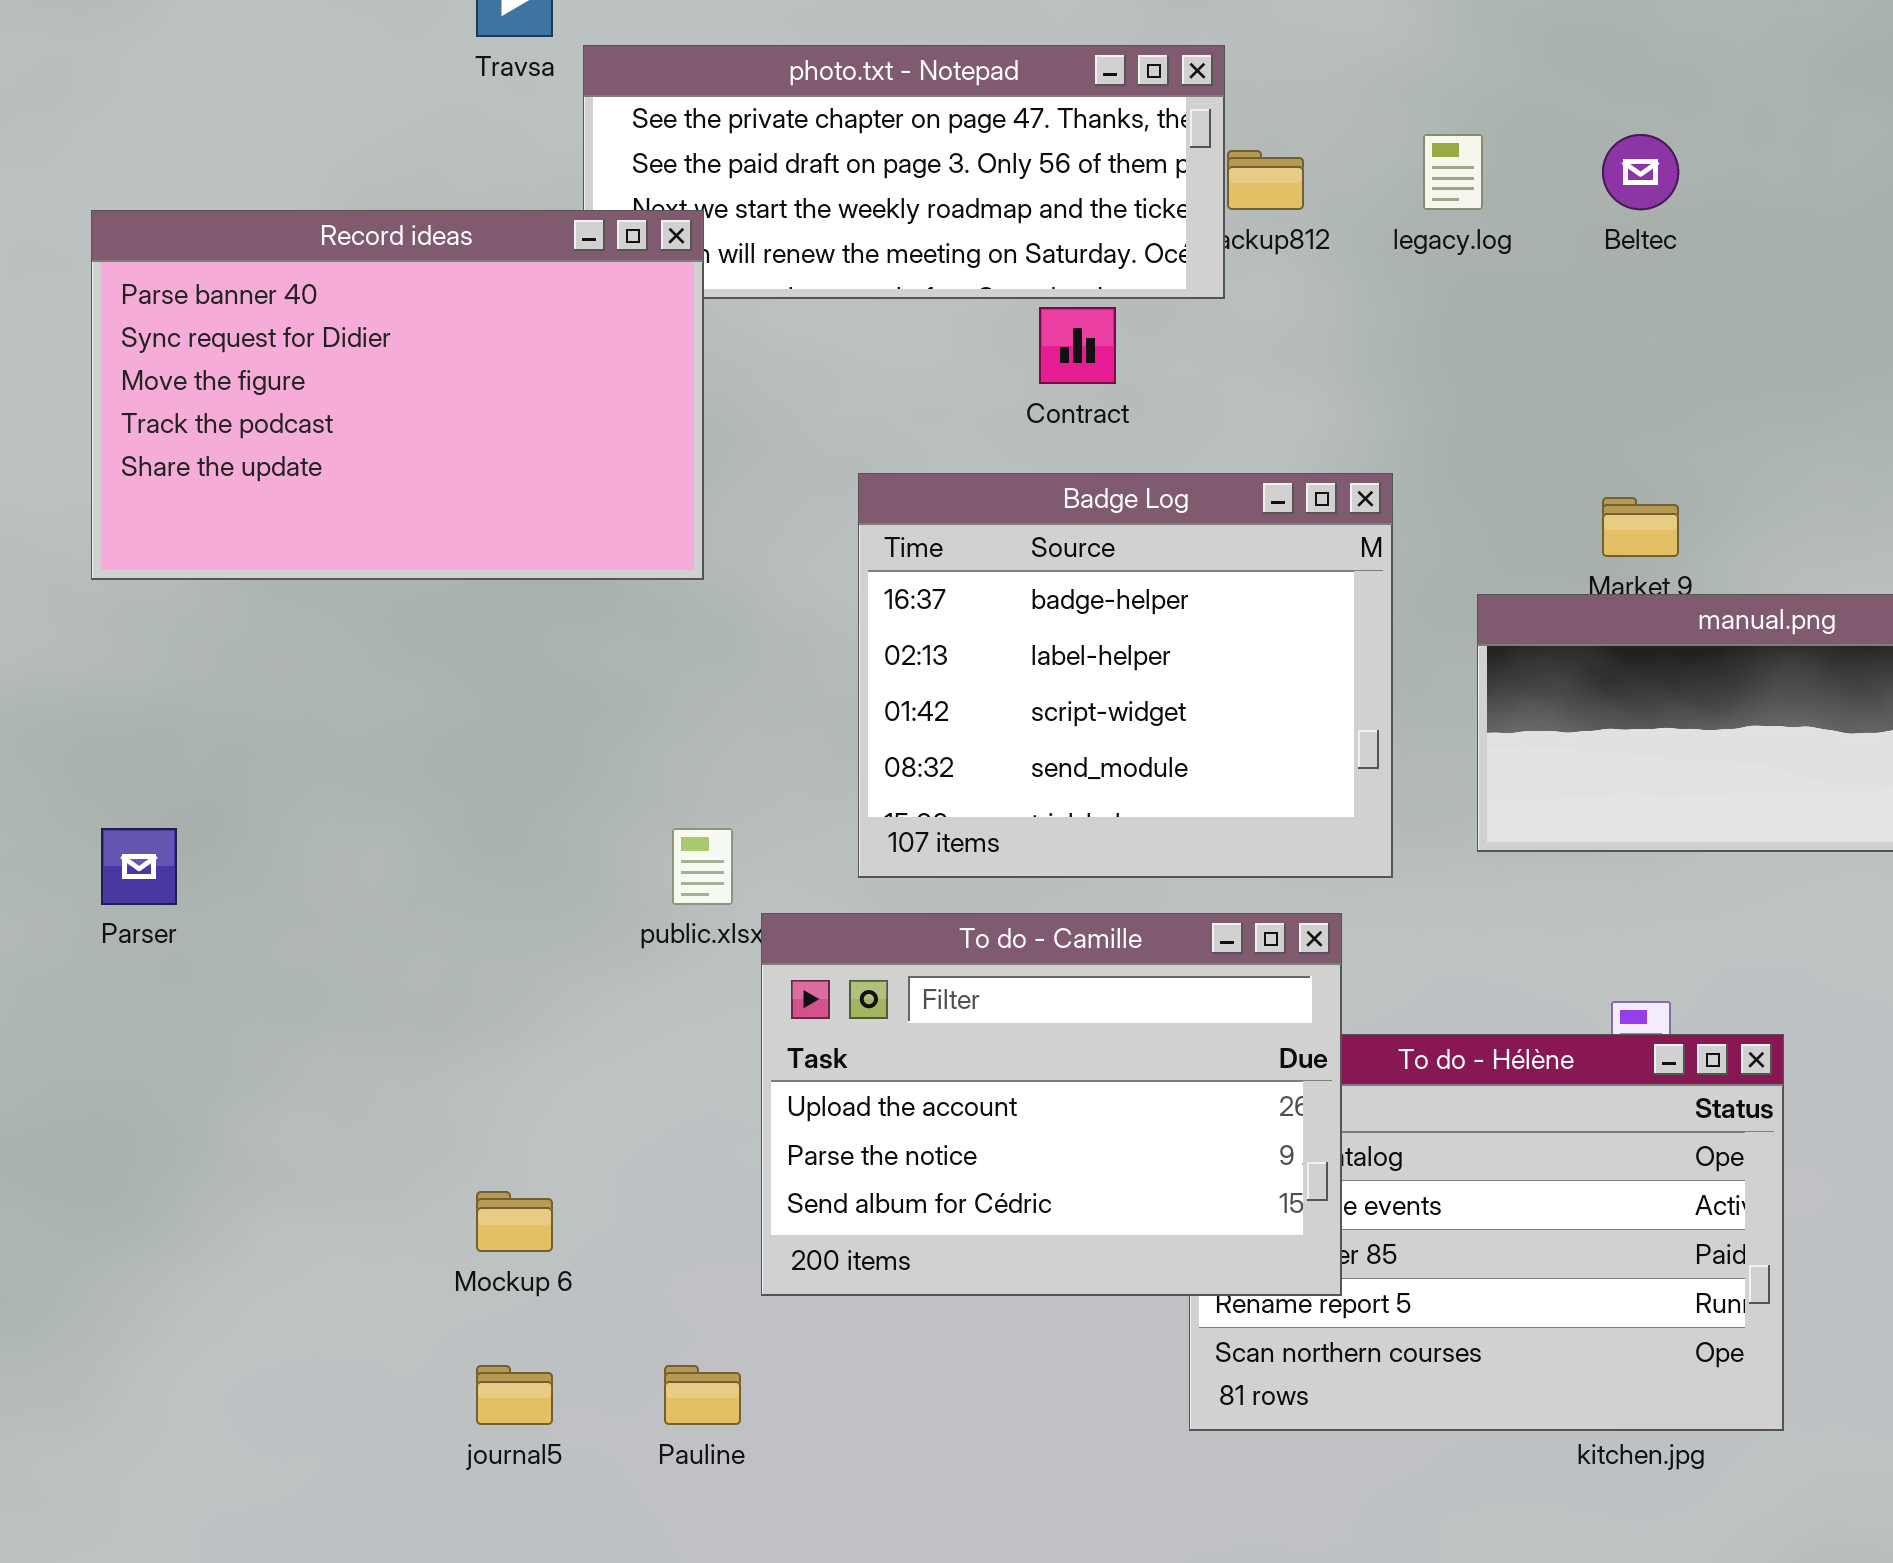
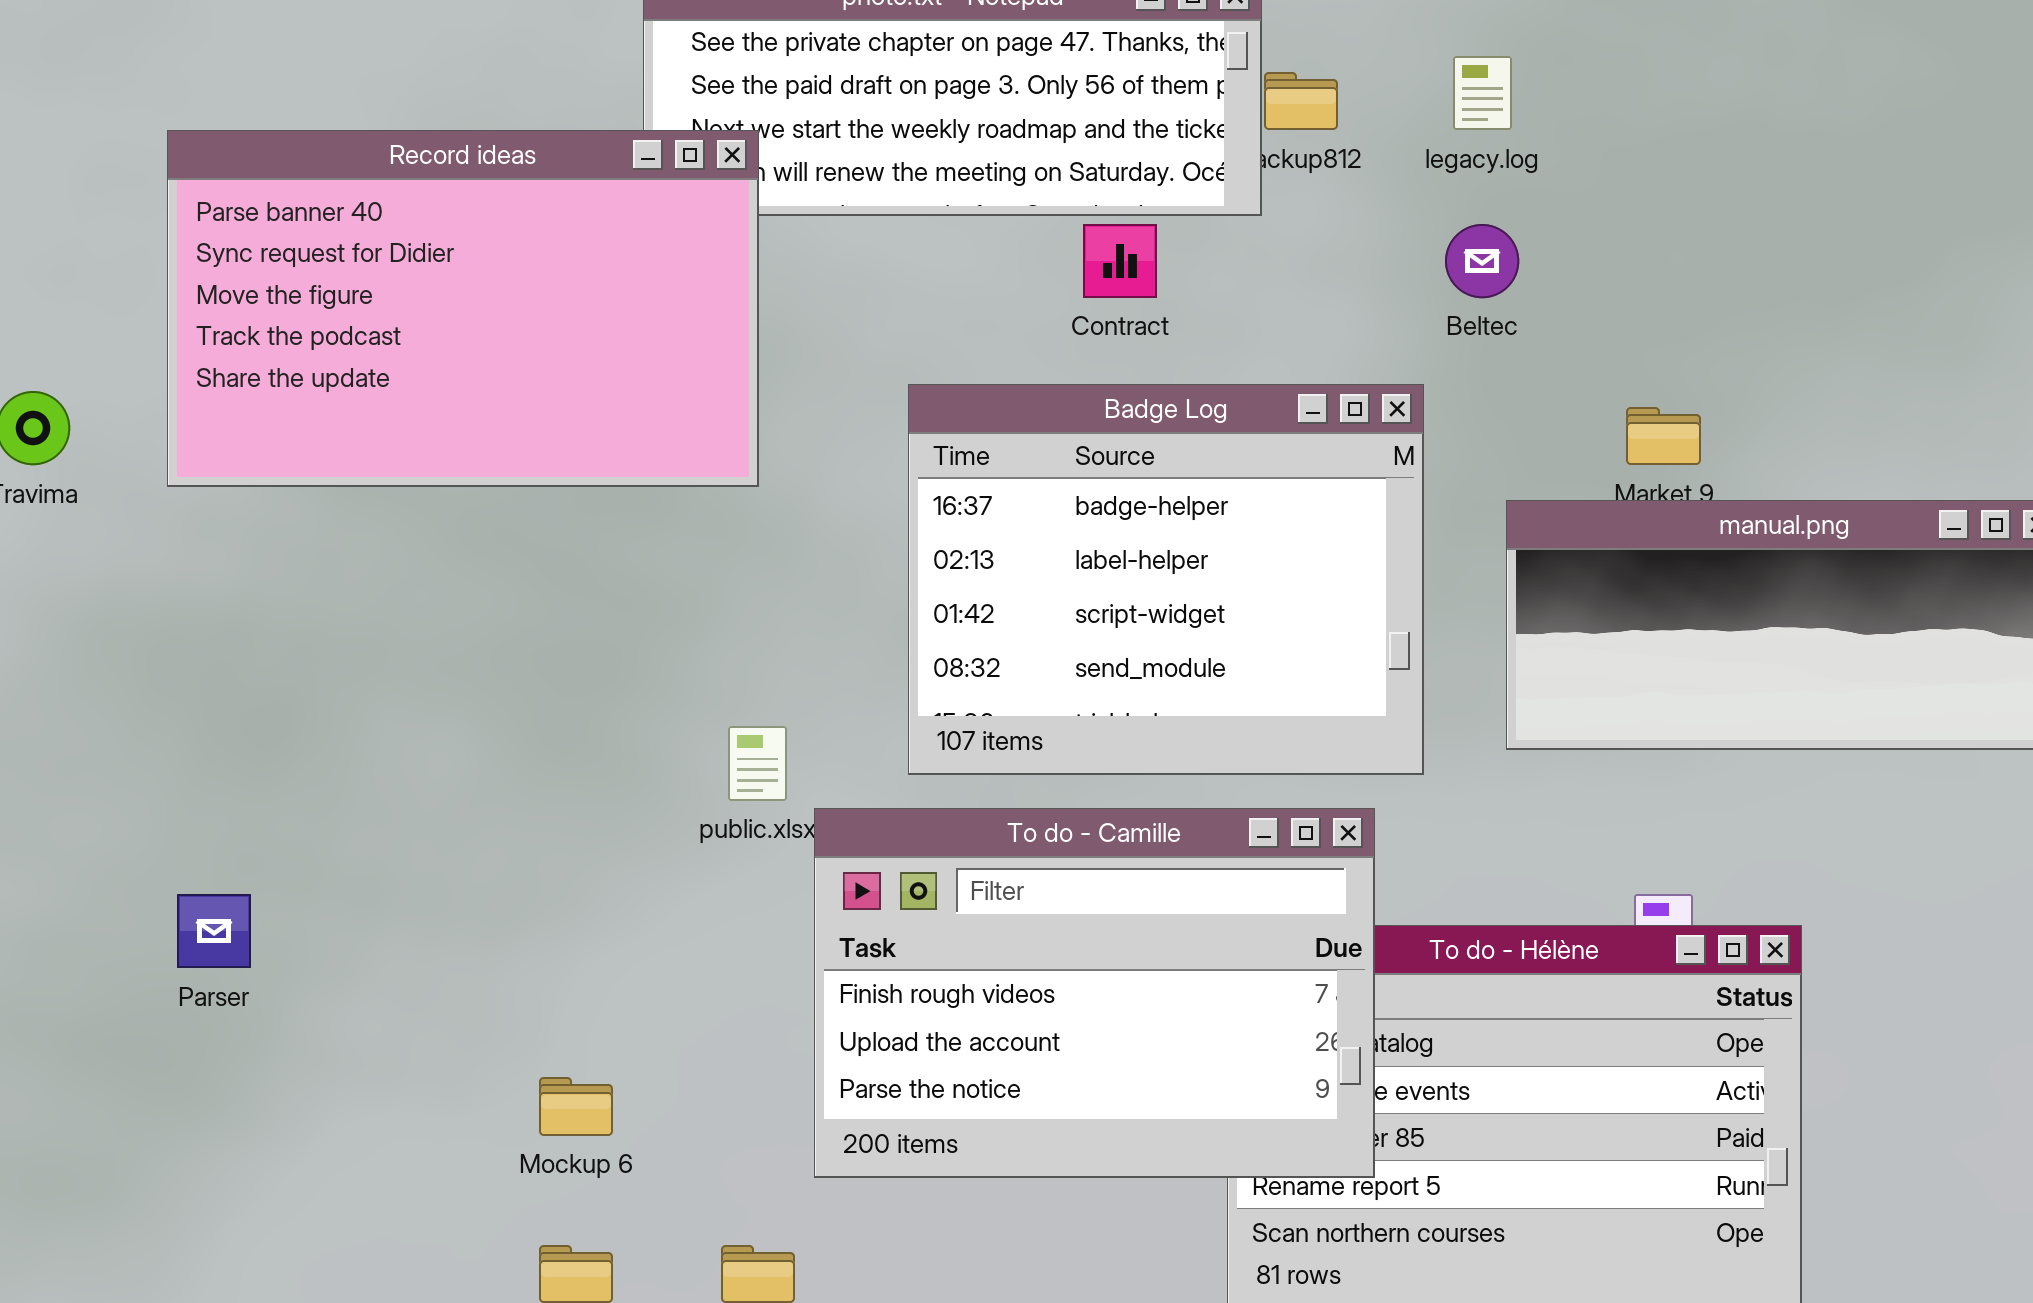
Beltec: [1602,134,1679,210] -> [1445,224,1519,298], moved
Parser: [101,828,177,905] -> [177,894,251,968], moved
To do - Camille: [761,913,1342,1296] -> [814,808,1375,1178], scrolled up 1 row

